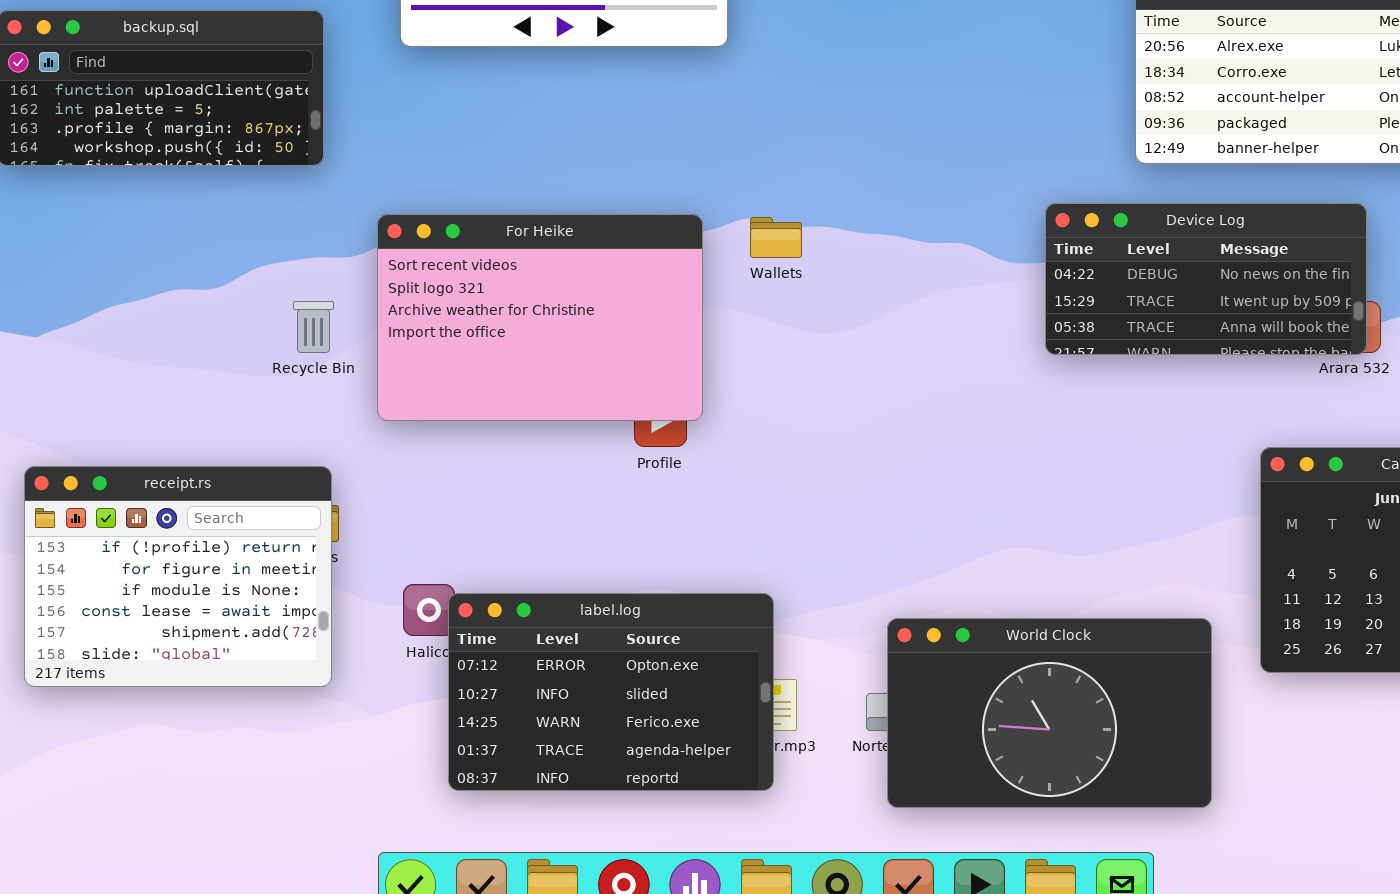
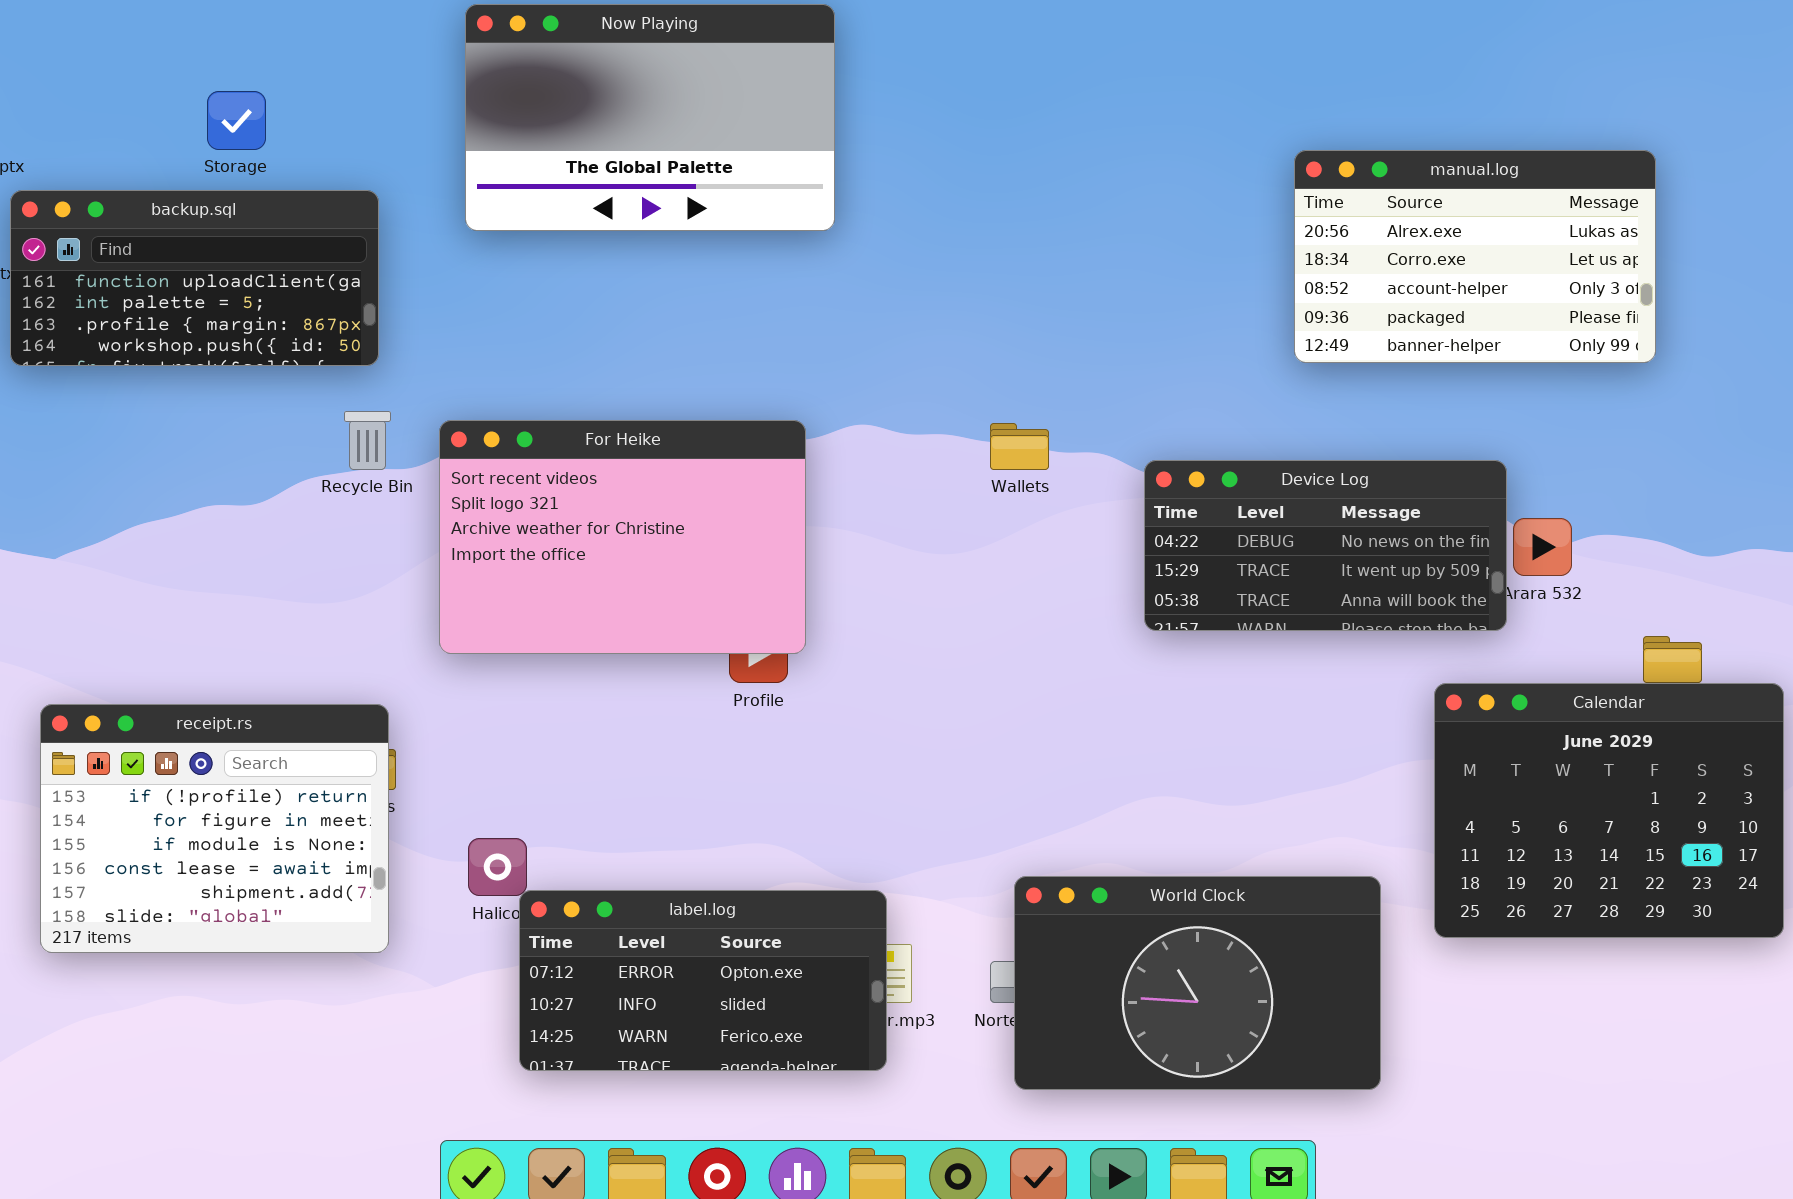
Device Log: [1045,203,1367,355] -> [1144,460,1507,631], moved
Wallets: [750,217,802,258] -> [990,423,1049,470], moved
Recycle Bin: [293,301,334,353] -> [344,411,391,470], moved
label.log: [448,593,774,791] -> [519,890,887,1071], resized

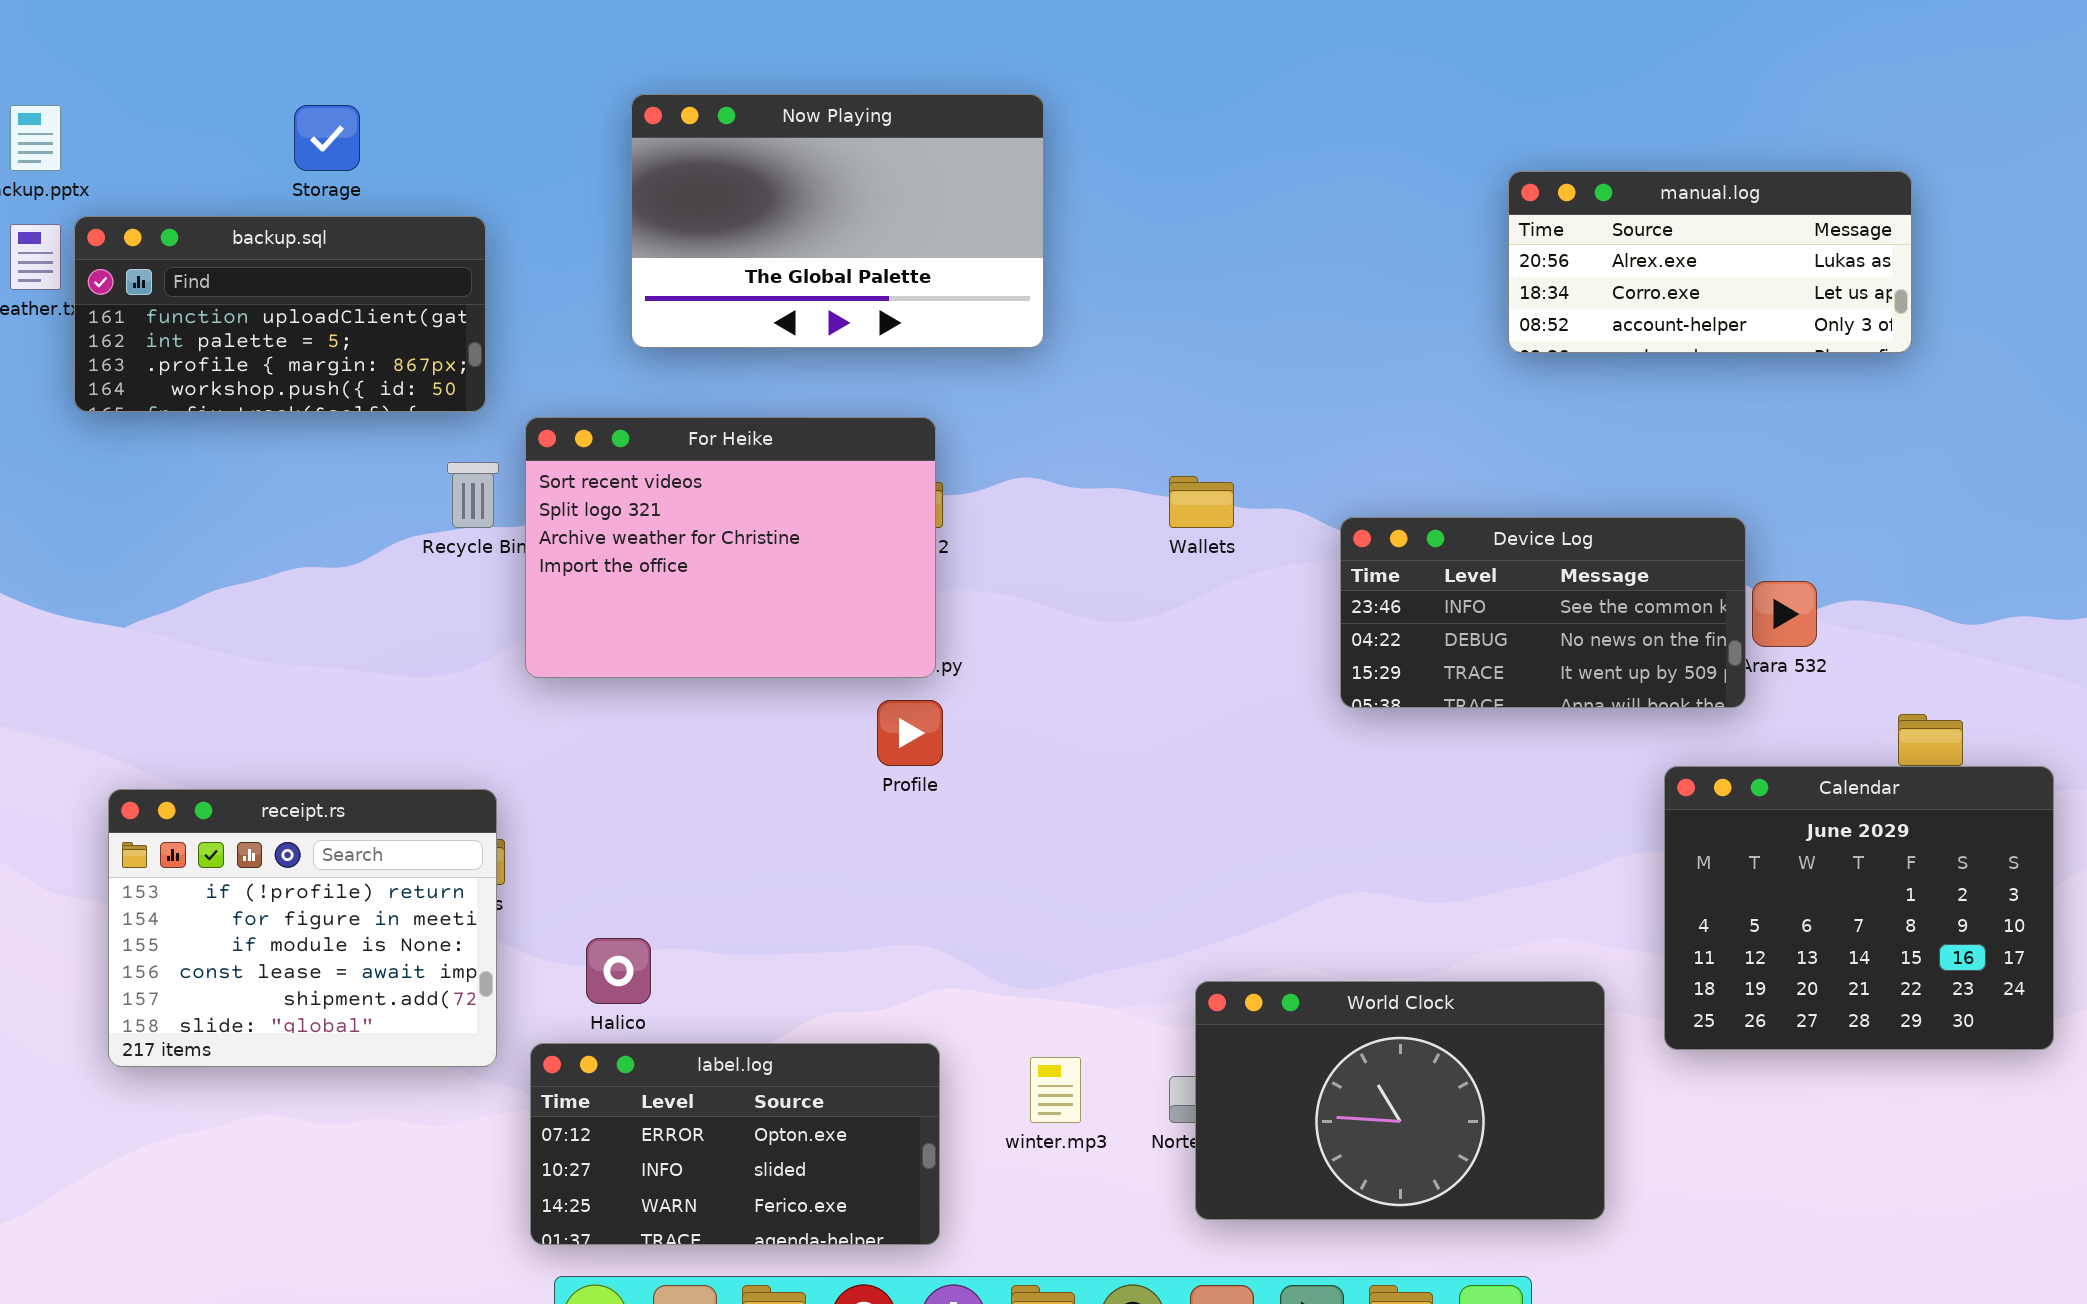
Now Playing: [465,4,835,231] -> [631,94,1044,348], moved
manual.log: [1294,150,1656,363] -> [1508,171,1912,353], resized
For Heike: [439,420,806,654] -> [525,417,936,678], moved
Device Log: [1144,460,1507,631] -> [1340,517,1746,708], scrolled up 1 row
label.log: [519,890,887,1071] -> [530,1043,940,1245], moved

